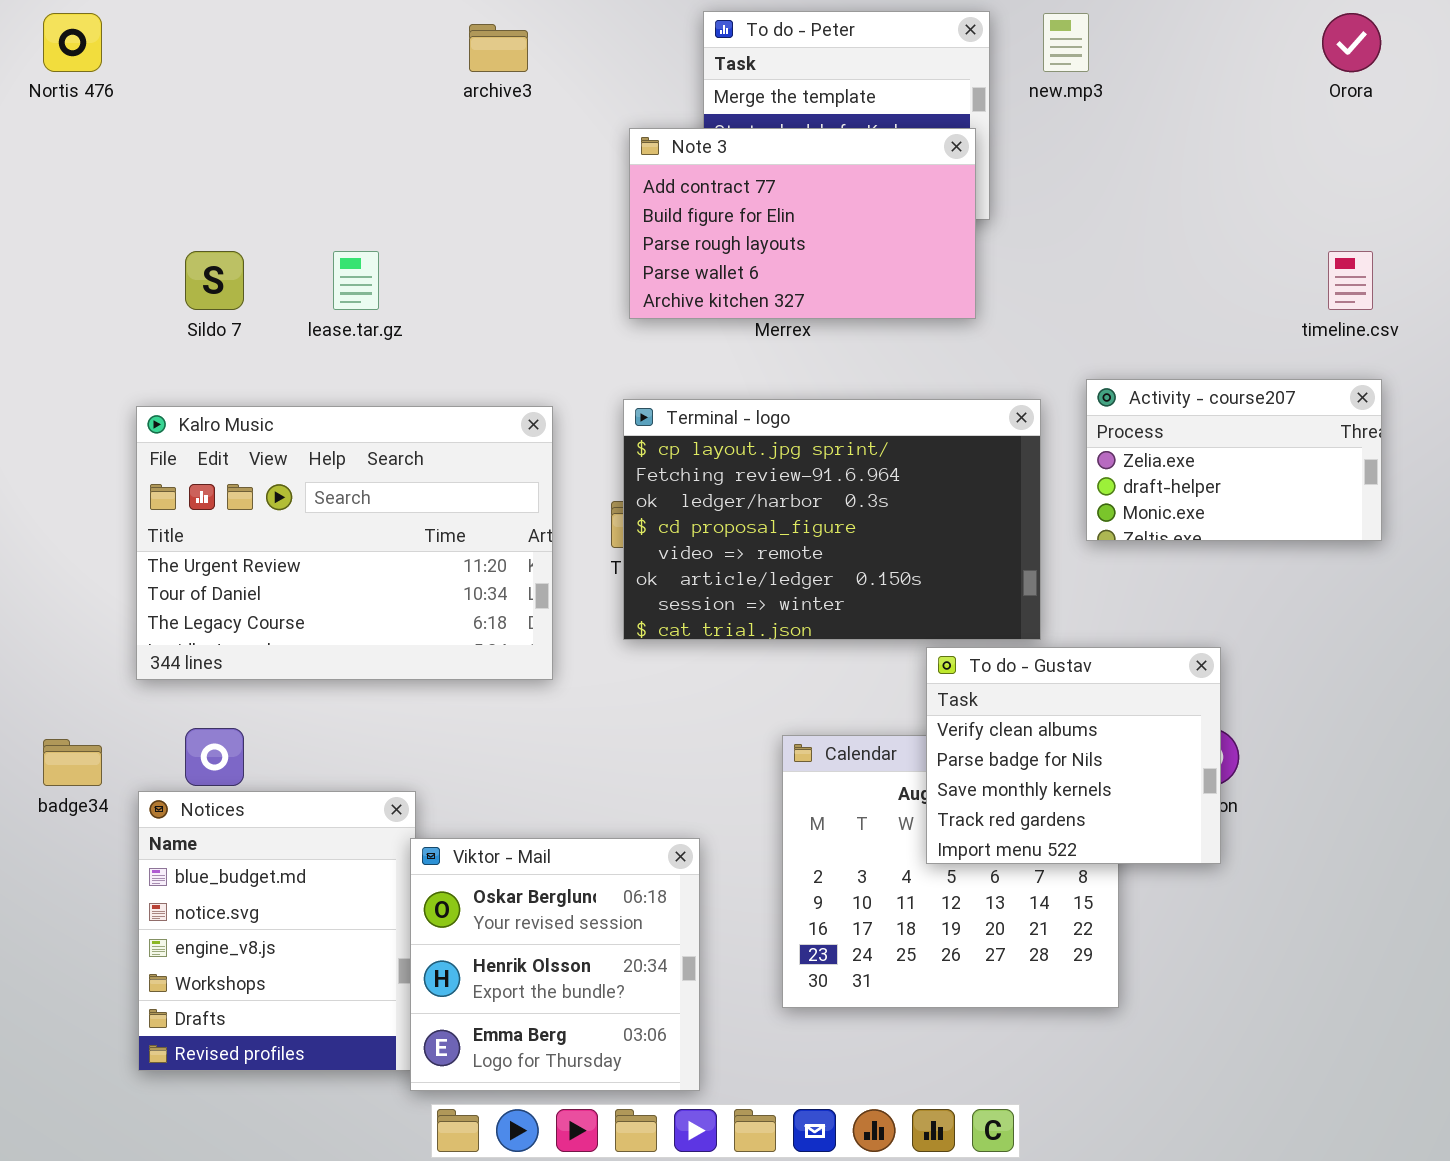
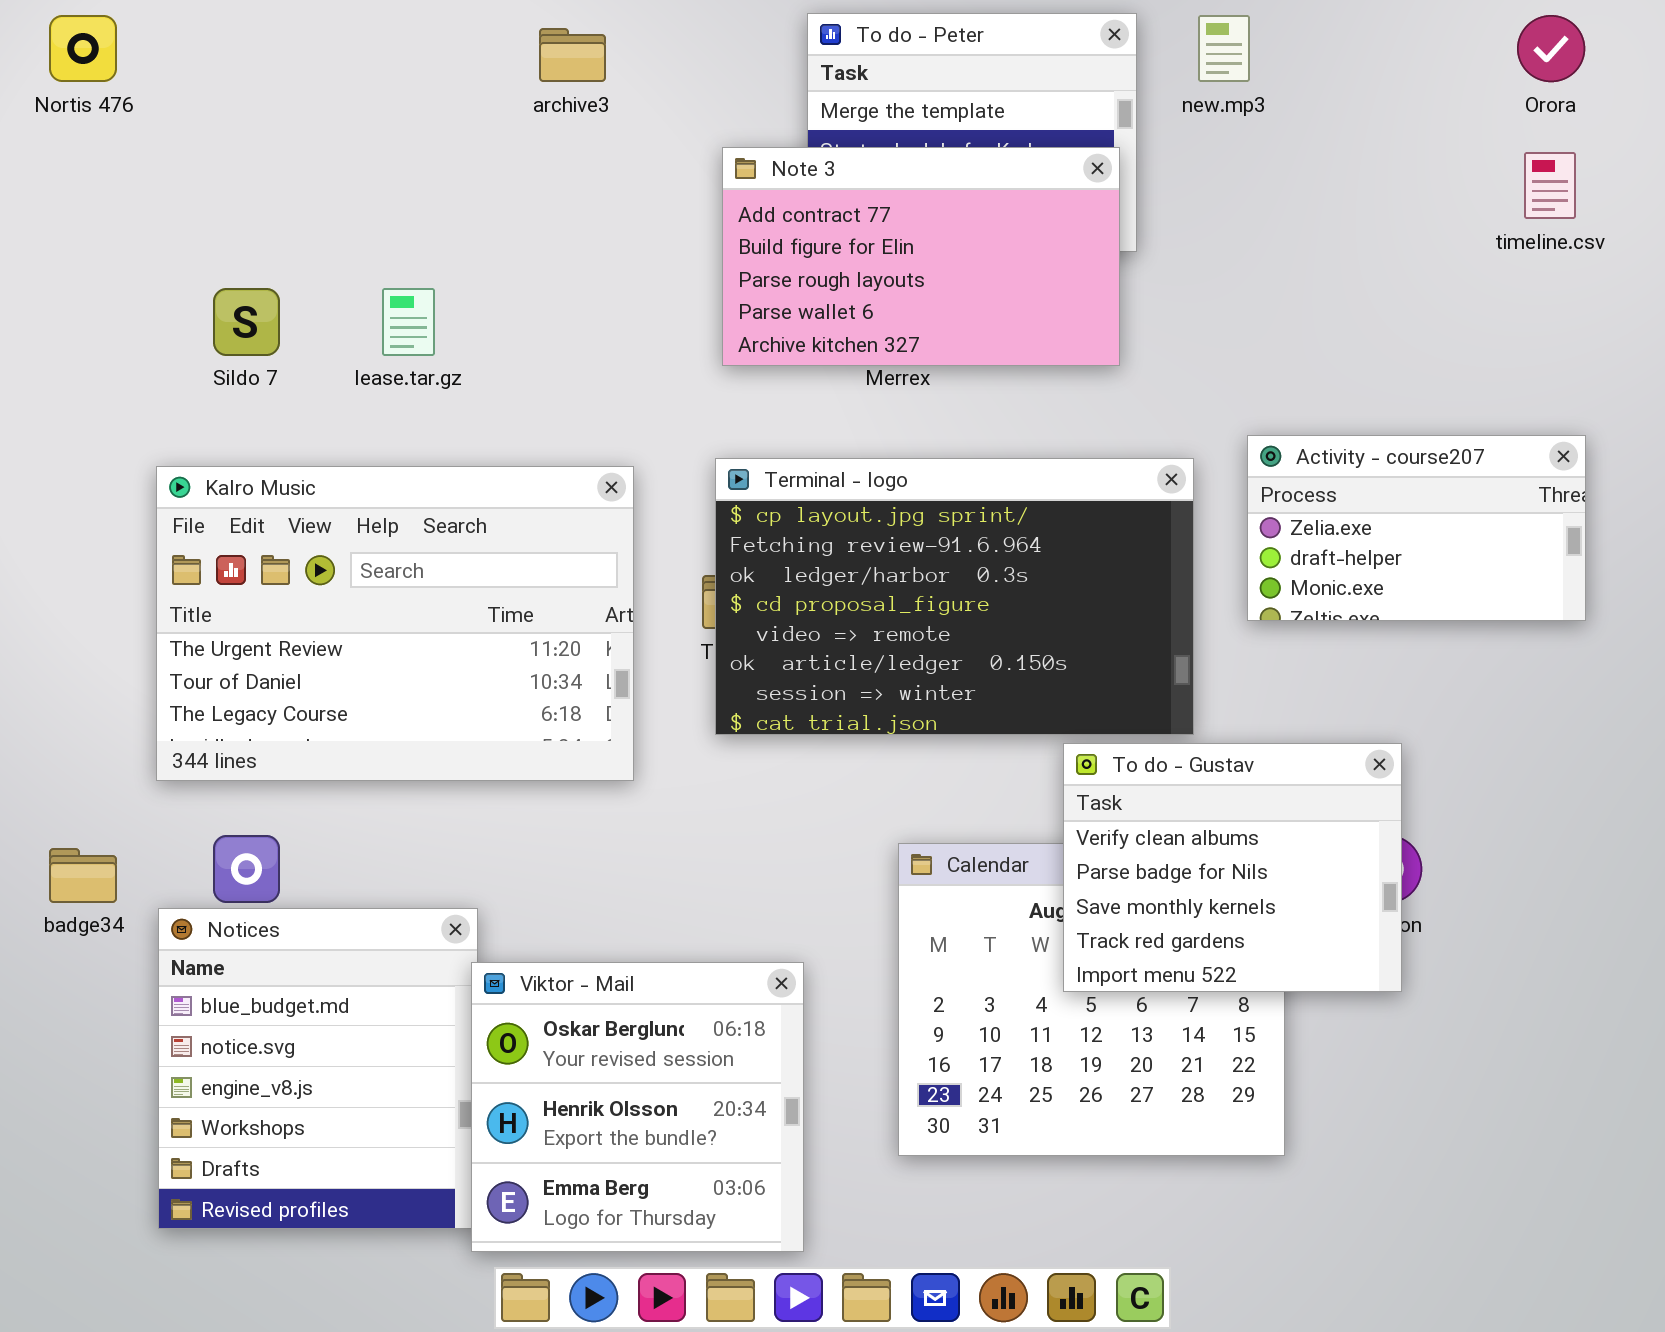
timeline.csv: [1328,251,1373,310] -> [1524,152,1576,219], moved

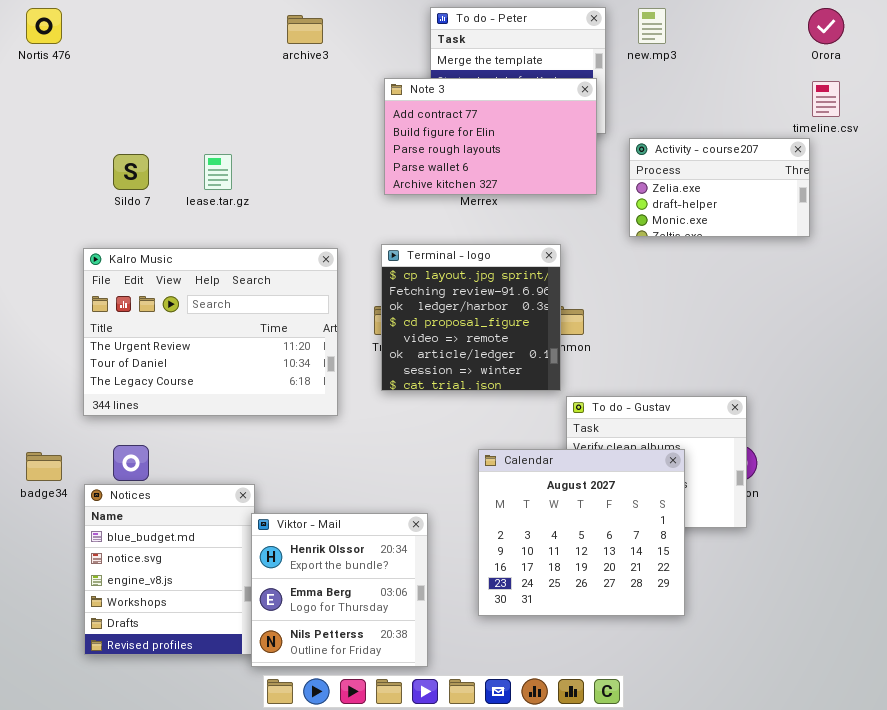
Activity - course207: [1247,435,1586,621] -> [629,138,810,237], moved
Terminal - logo: [715,458,1194,735] -> [381,244,561,391], resized
Calendar: [898,843,1285,1156] -> [478,449,685,616], raised
Viktor - Mail: [471,962,804,1252] -> [251,513,428,667], scrolled down 1 row

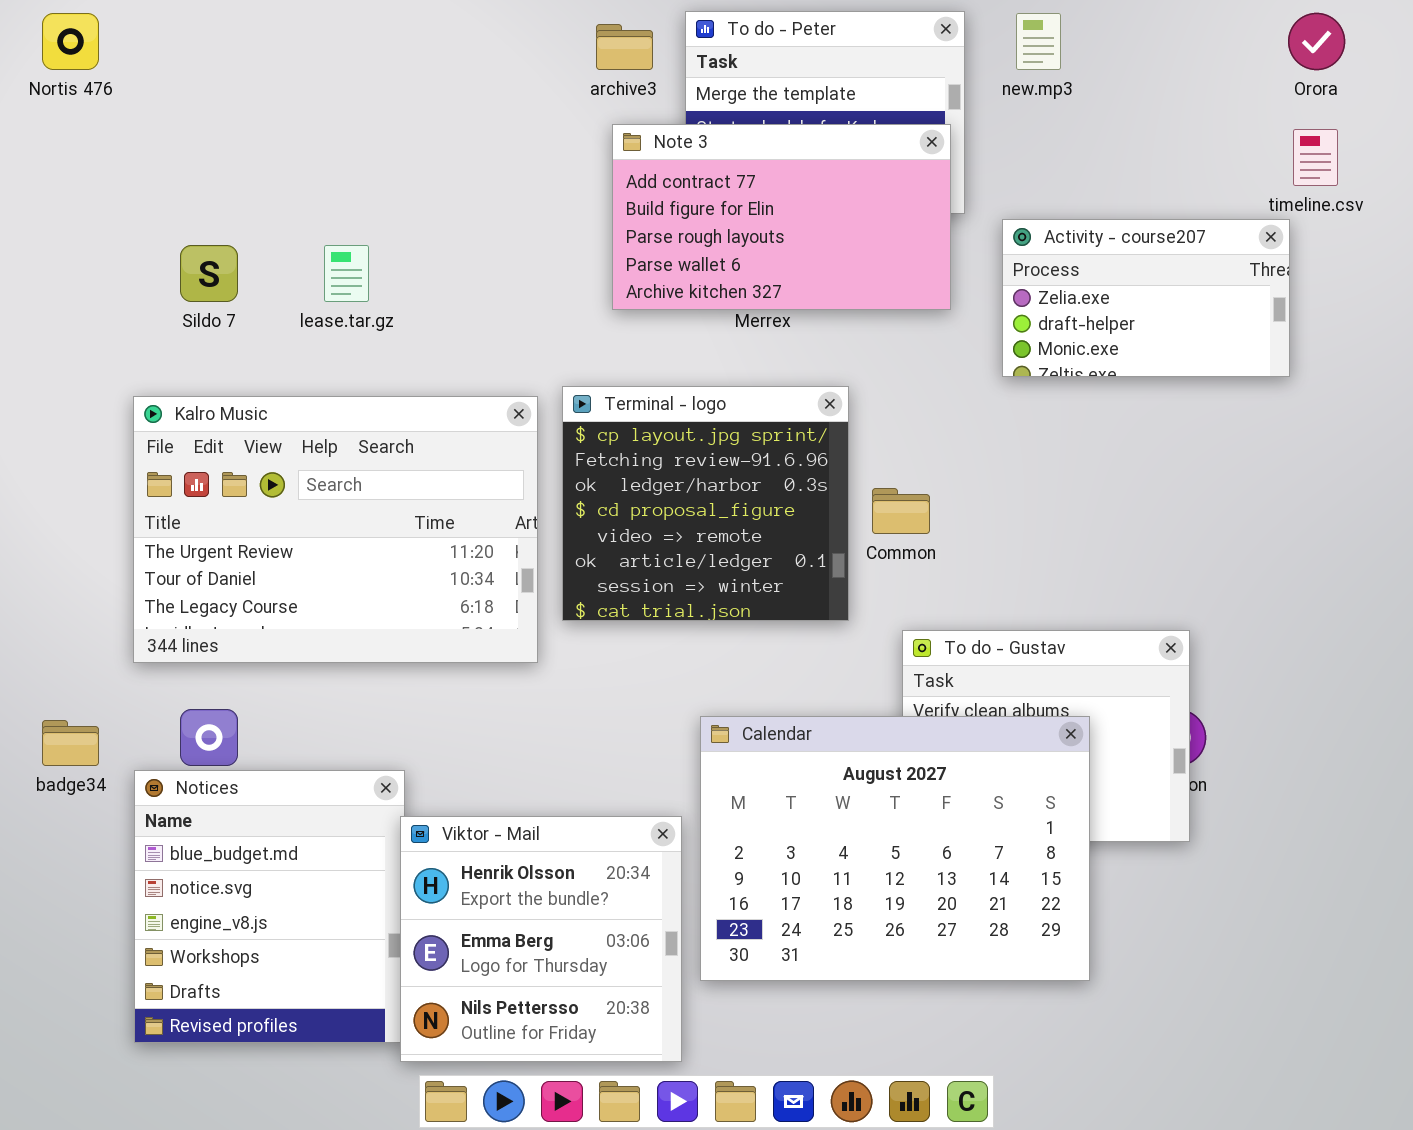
archive3: [287,15,323,44] -> [596,24,653,70], moved
Terminal - logo: [381,244,561,391] -> [562,386,849,621], moved
Calendar: [478,449,685,616] -> [700,716,1090,981], resized

